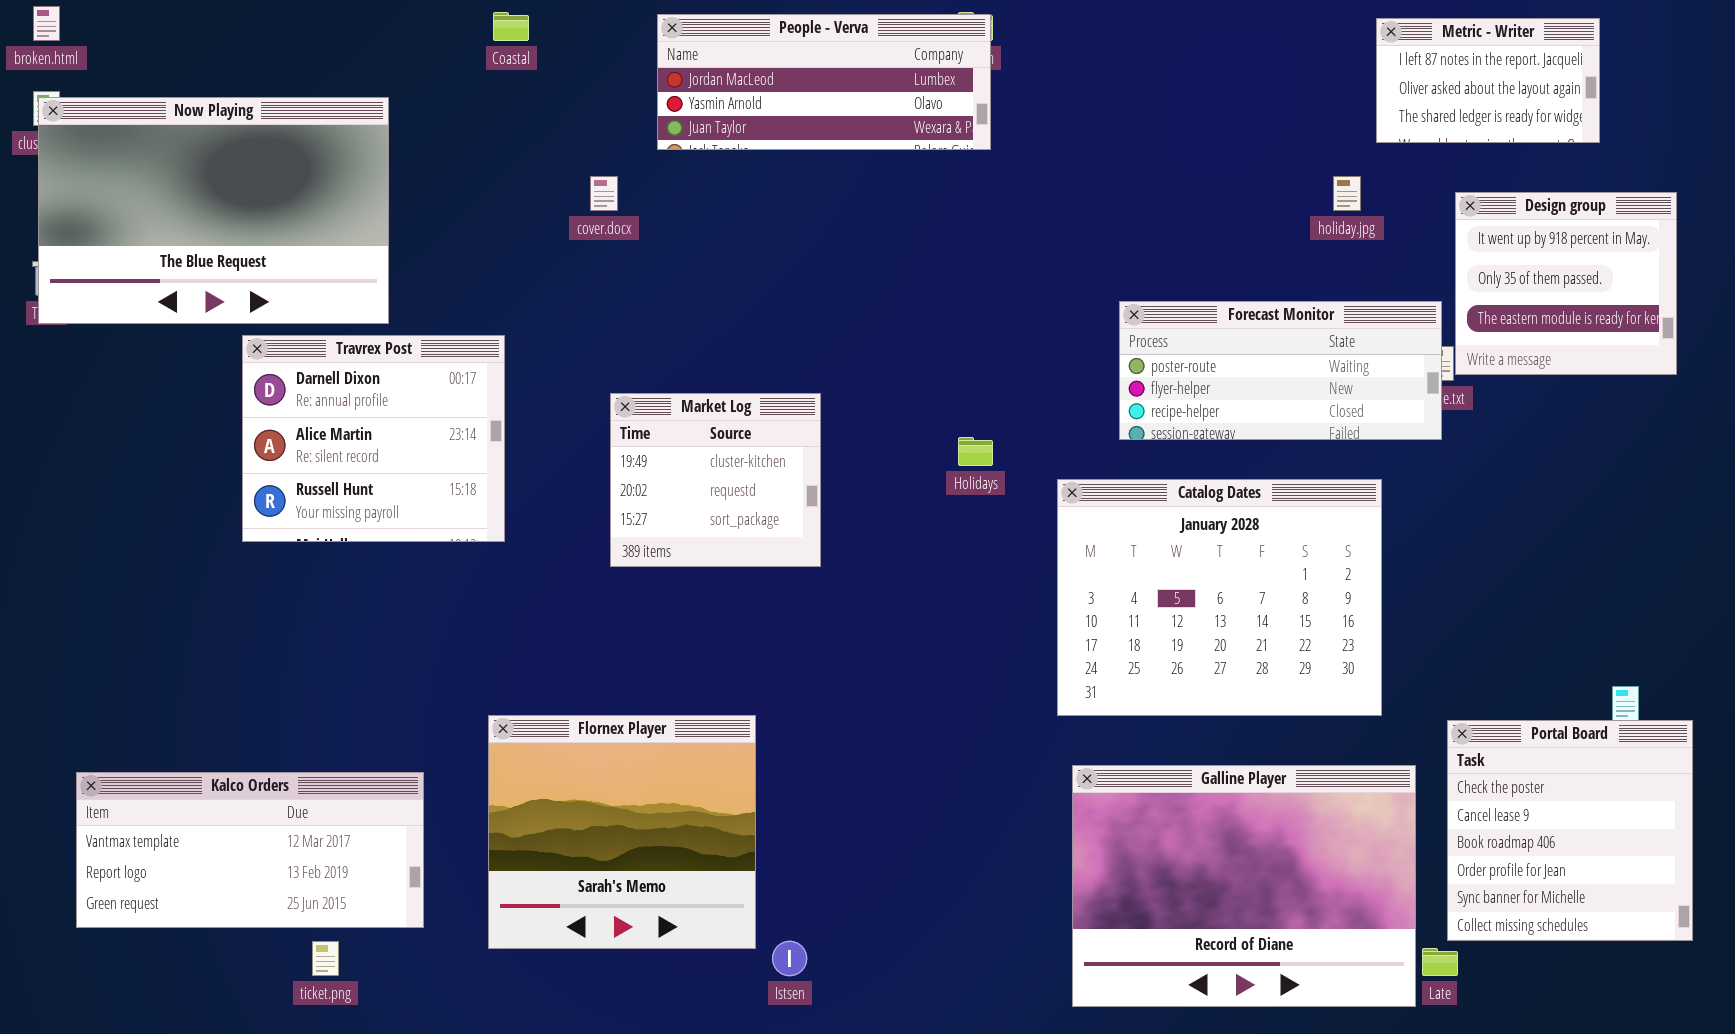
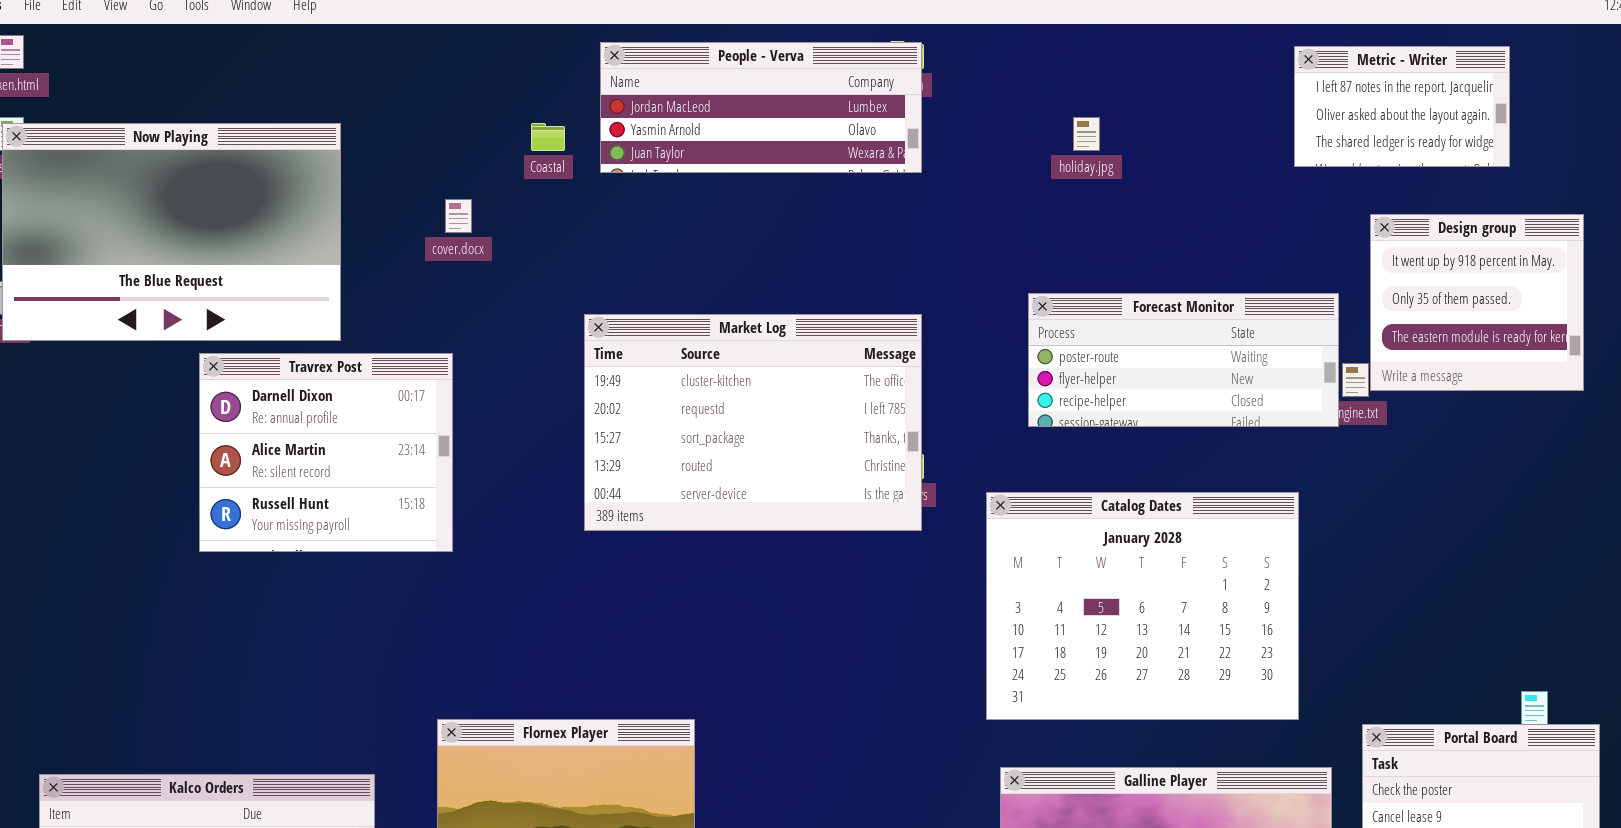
Coastal: [493,12,529,41] -> [531,123,565,151], moved
cover.docx: [590,176,618,211] -> [445,199,472,233], moved
holiday.jpg: [1333,176,1361,211] -> [1073,117,1100,151], moved
Forecast Monitor: [1119,301,1442,440] -> [1028,293,1339,427], moved
Market Log: [610,393,821,567] -> [584,314,922,531], moved, resized

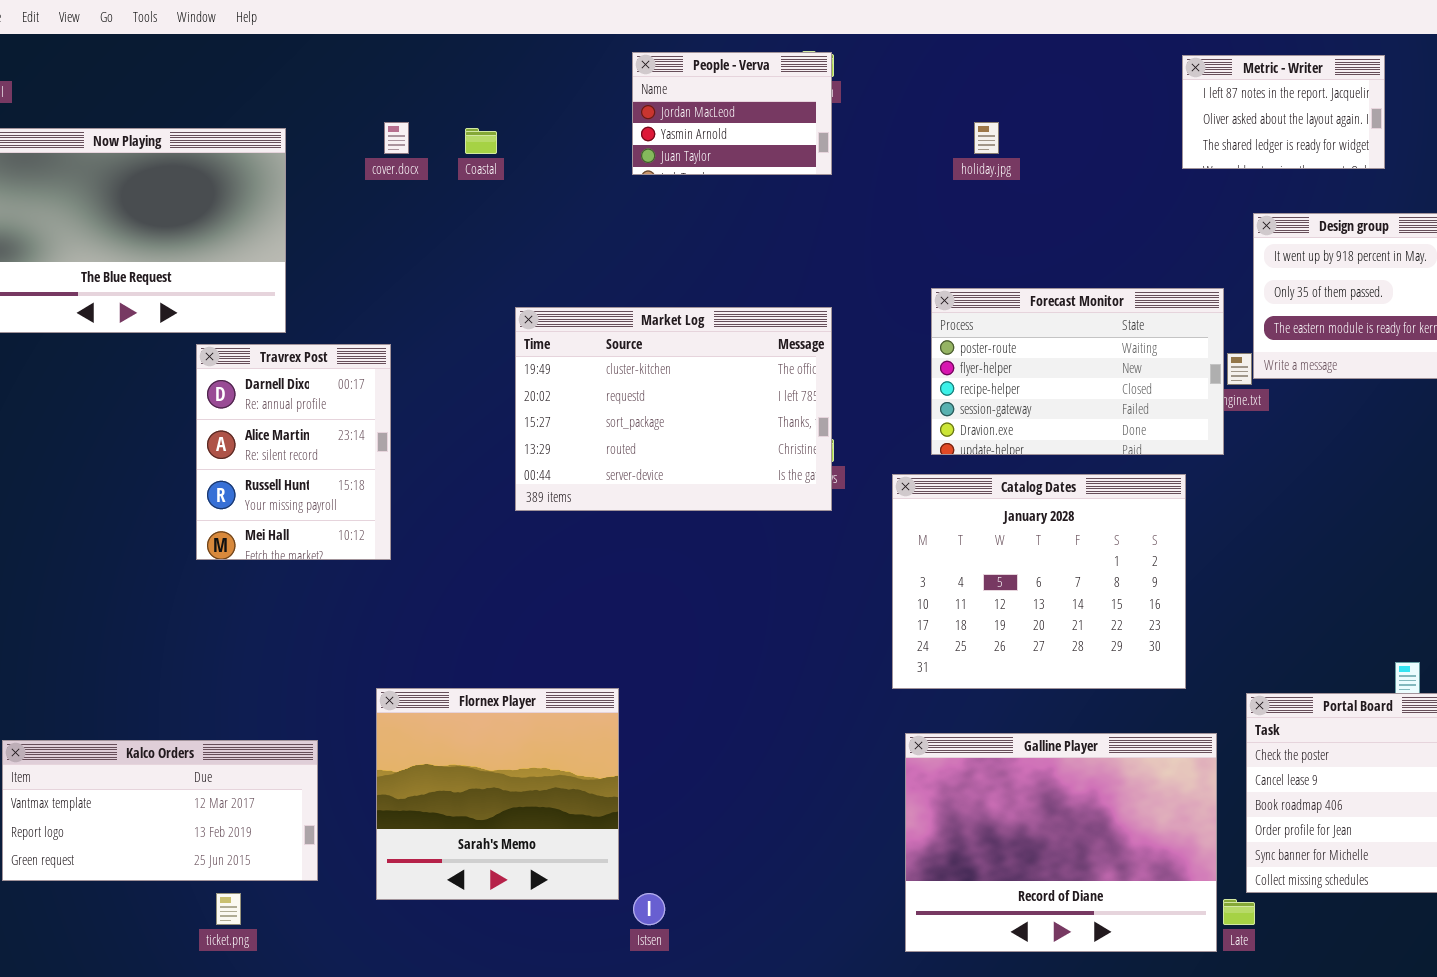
People - Verva: [600,42,922,173] -> [632,52,832,175], resized
cover.docx: [445,199,472,233] -> [384,122,409,154], moved
Forecast Monitor: [1028,293,1339,427] -> [931,288,1224,455], resized
Travrex Post: [199,353,453,552] -> [196,344,391,560], resized

